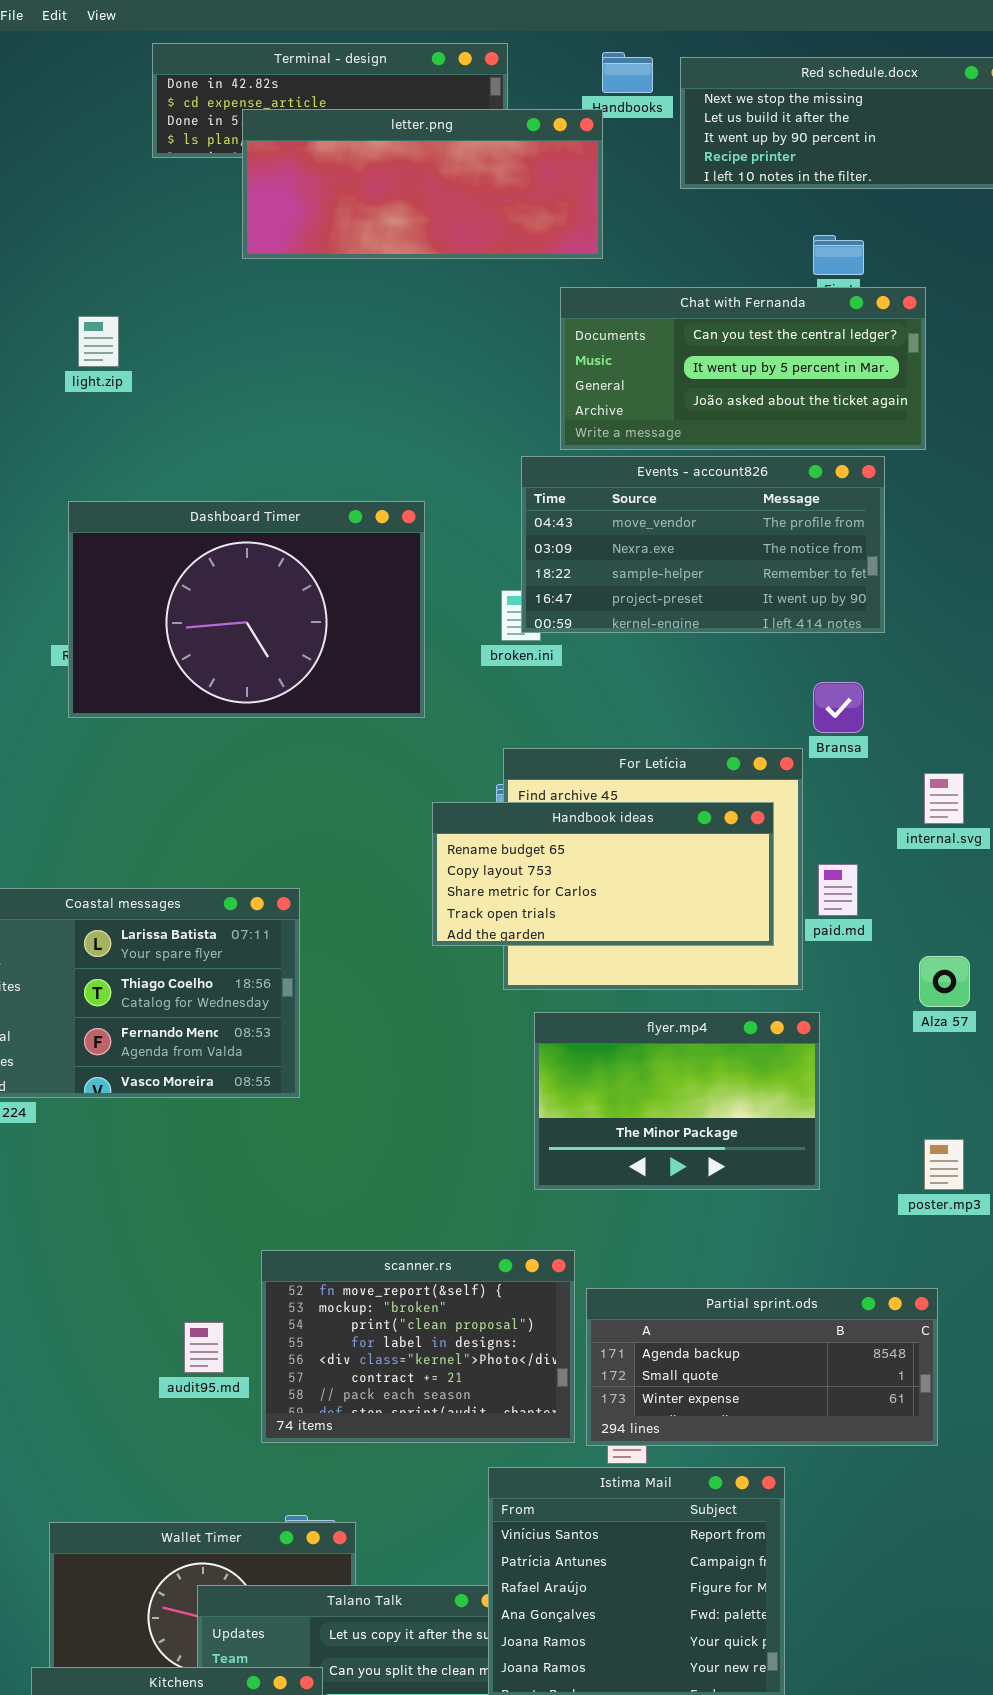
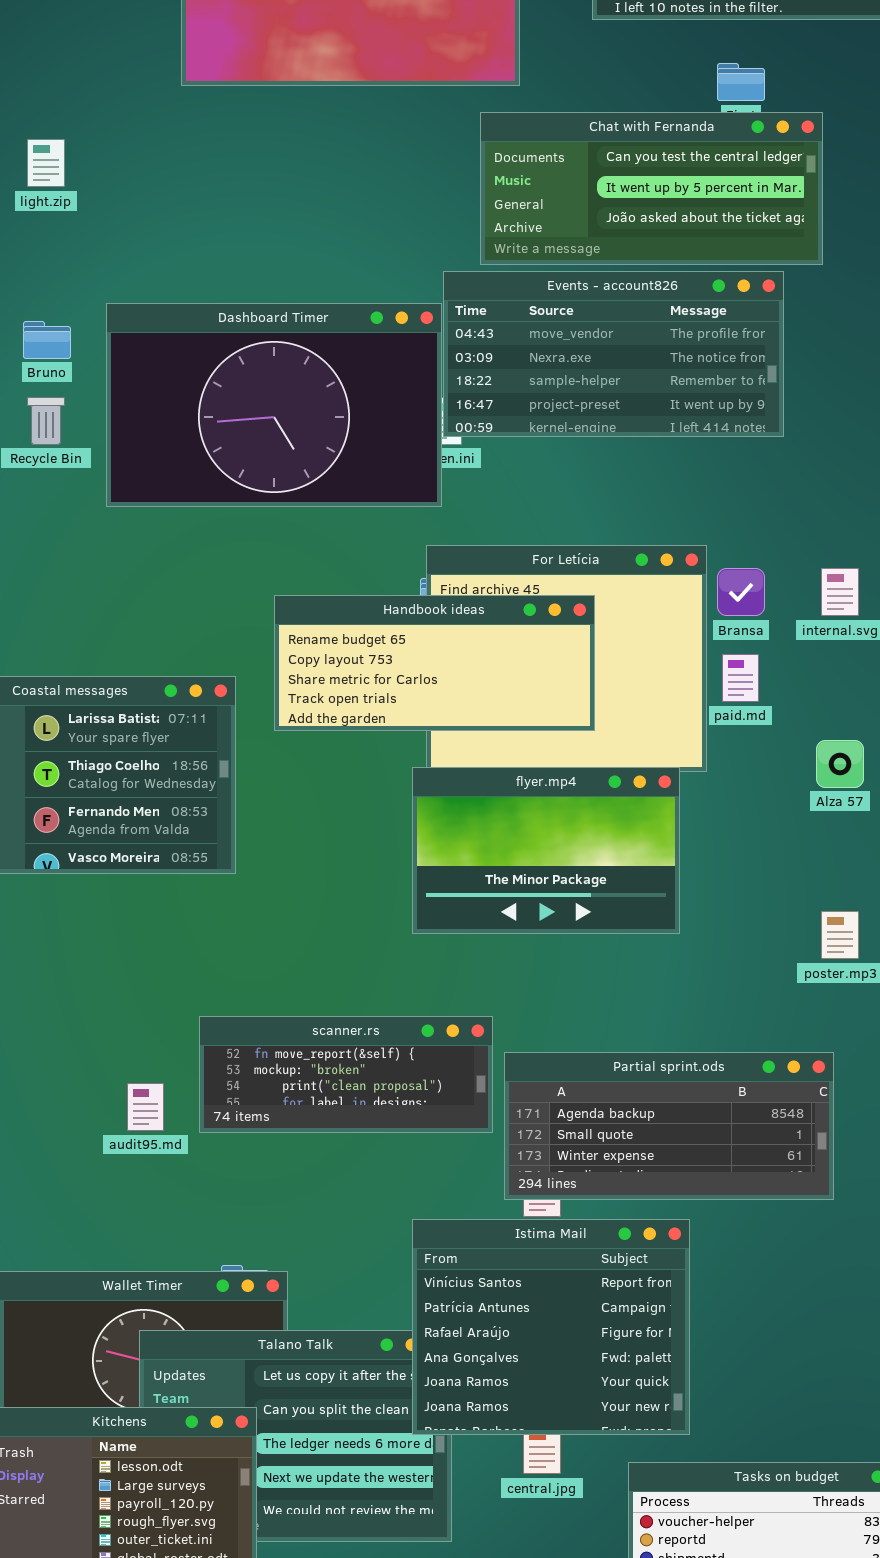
Dashboard Timer: [68,501,425,718] -> [106,303,442,507], moved
Bransa: [813,682,864,733] -> [717,568,765,616], moved
Handbook ideas: [432,802,774,946] -> [274,595,595,731], moved
flyer.mp4: [534,1012,820,1190] -> [412,767,680,934], moved
scanner.rs: [261,1250,575,1443] -> [199,1016,493,1133], resized

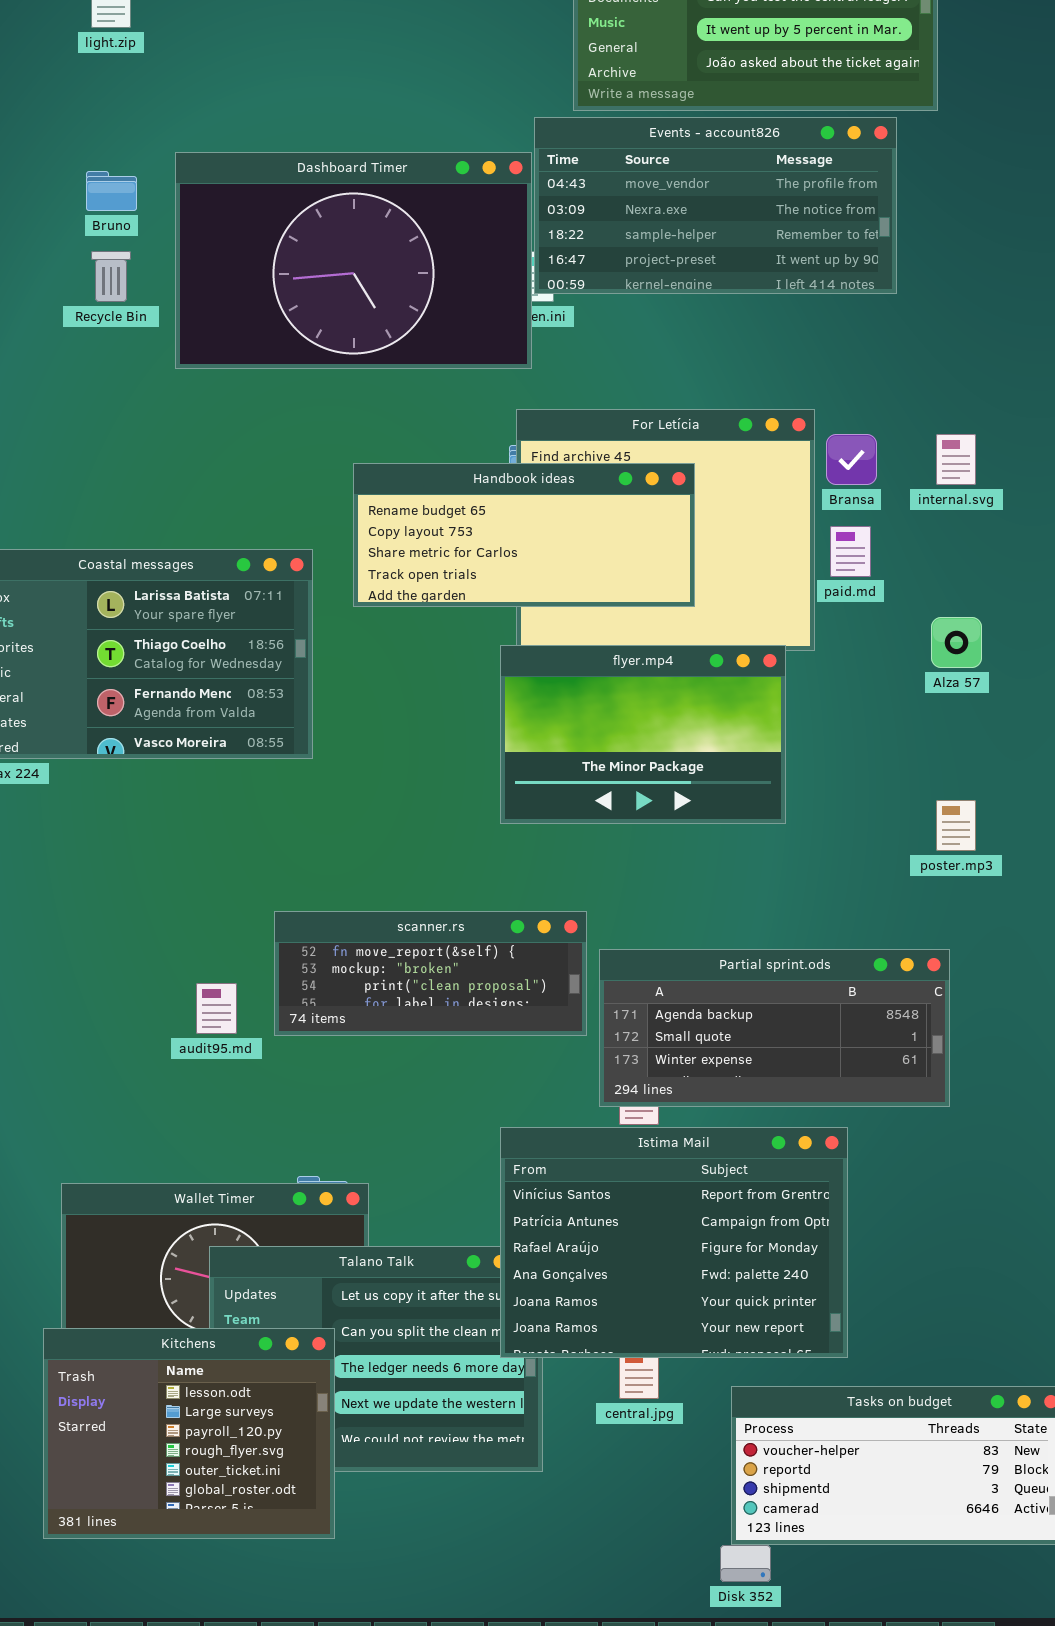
Istima Mail: [412,1219,690,1435] -> [500,1127,848,1358], resized

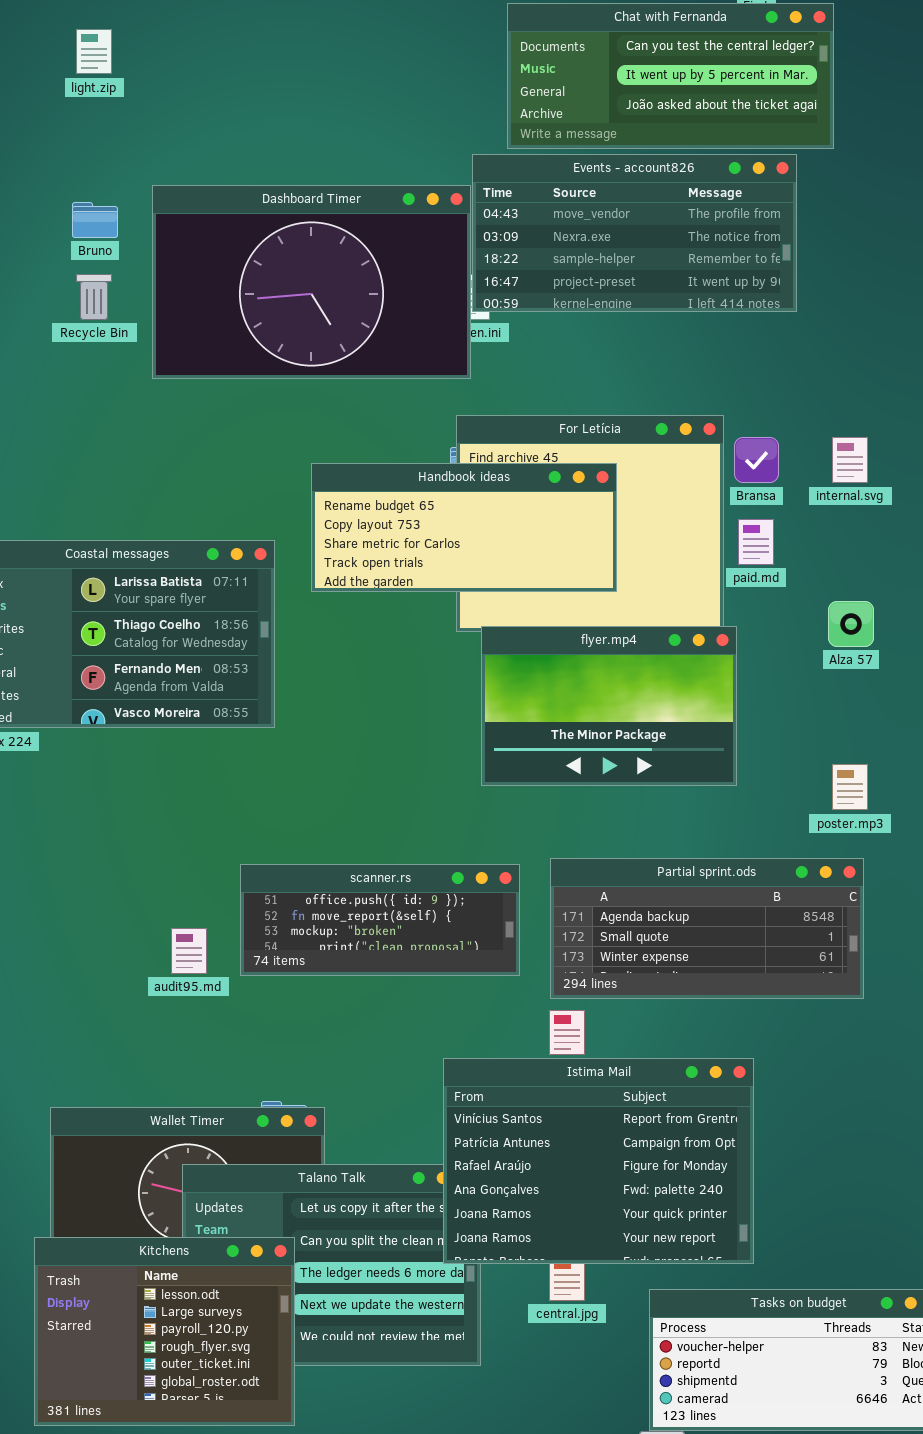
flyer.mp4: [500,645,786,824] -> [481,626,737,786], moved
scanner.rs: [274,911,587,1036] -> [240,864,520,976], scrolled up 1 row
Partial sprint.ods: [599,949,950,1107] -> [550,858,864,999], moved

